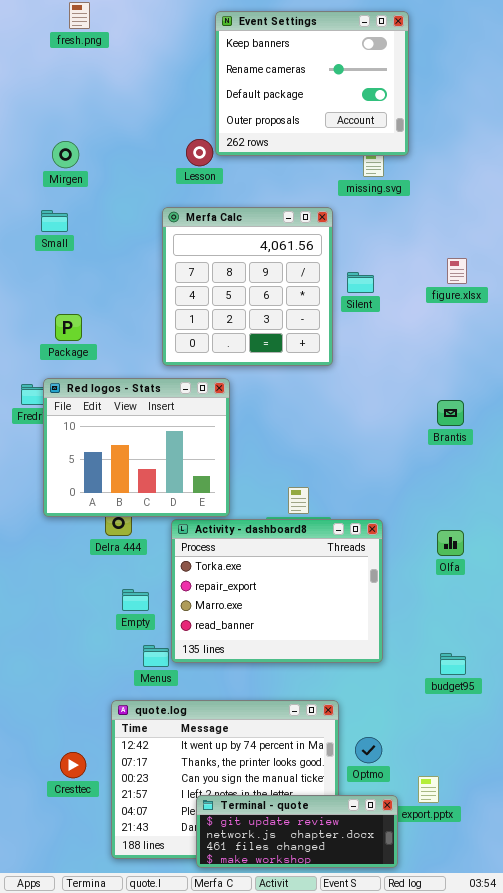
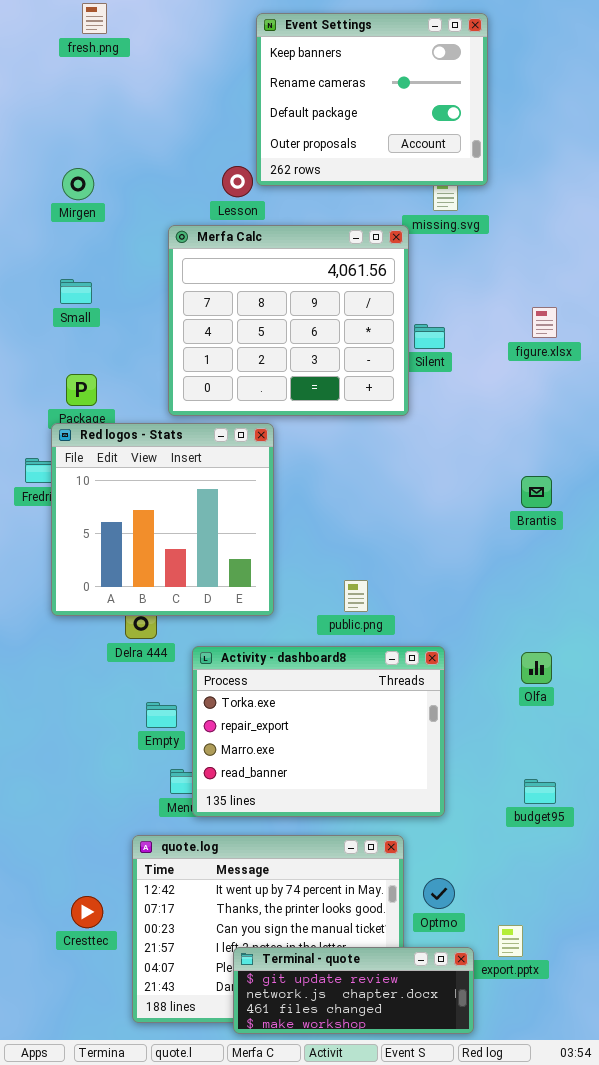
Merfa Calc: [162,207,333,366] -> [168,225,409,416], moved, resized
Small: [41,210,68,232] -> [60,279,92,304], moved
Red logos - Stats: [43,378,230,517] -> [51,423,274,616], resized
Activity - dashboard8: [171,519,383,663] -> [192,646,445,817], moved
Olfa: [437,530,464,556] -> [521,652,552,684], moved

